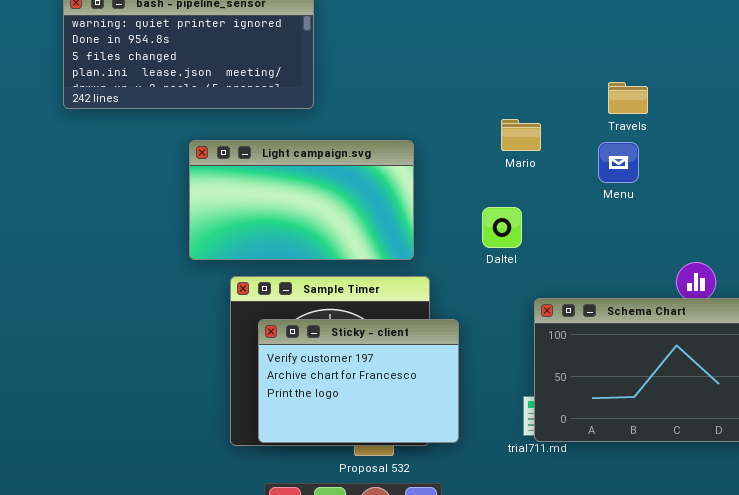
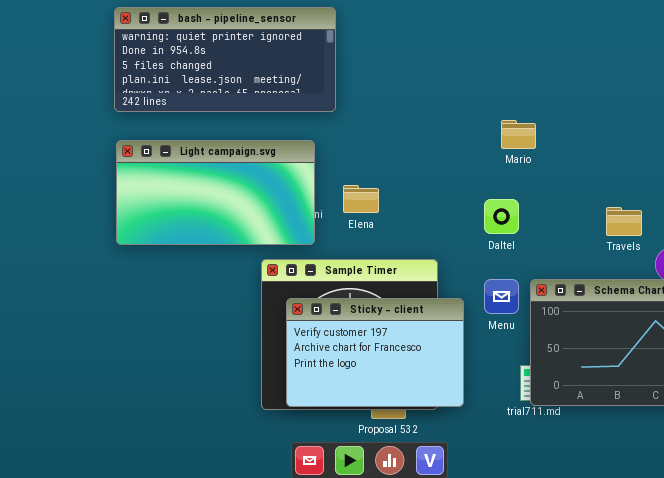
Travels: [608,82,648,114] -> [606,207,642,236], moved
Light campaign.svg: [189,140,414,260] -> [116,140,315,245], moved
Menu: [598,142,639,183] -> [484,279,519,314], moved

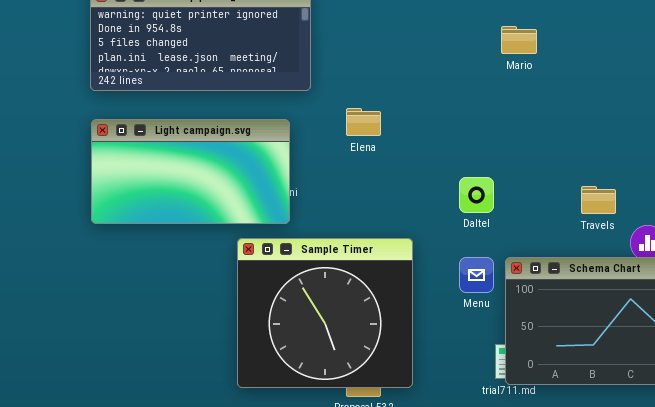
Mario: [501,120,536,149] -> [501,26,537,54], moved
Elena: [343,185,379,213] -> [346,108,381,136], moved
Sticky - client: [286,298,464,407] -> none, closed

